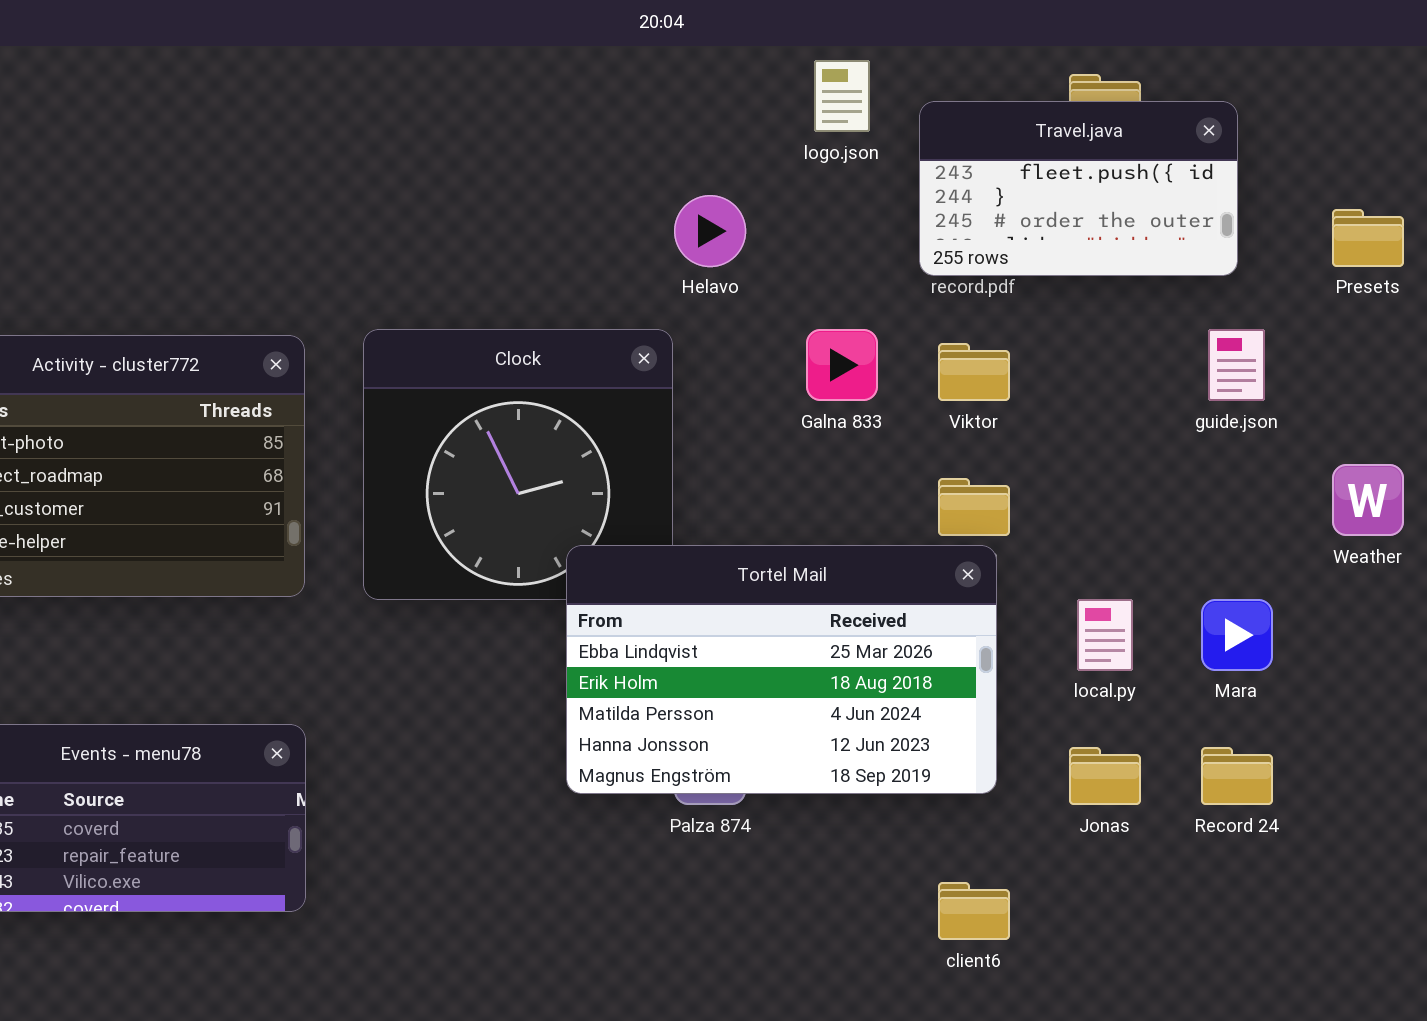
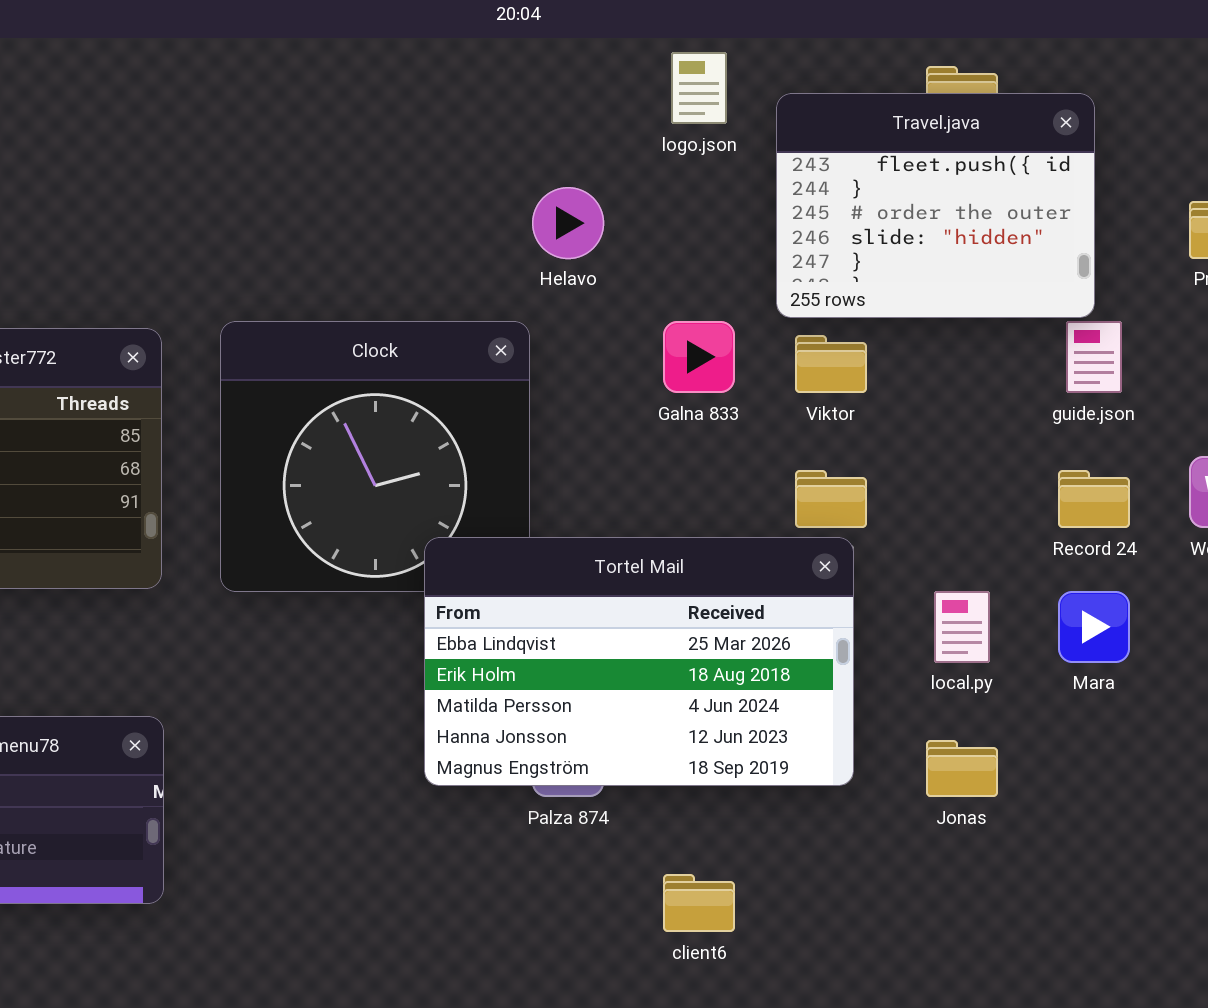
Travel.java: [919,101,1238,276] -> [776,93,1095,318], resized
Record 24: [1201,747,1273,805] -> [1058,470,1130,528], moved
client6: [938,882,1010,940] -> [663,874,735,932], moved

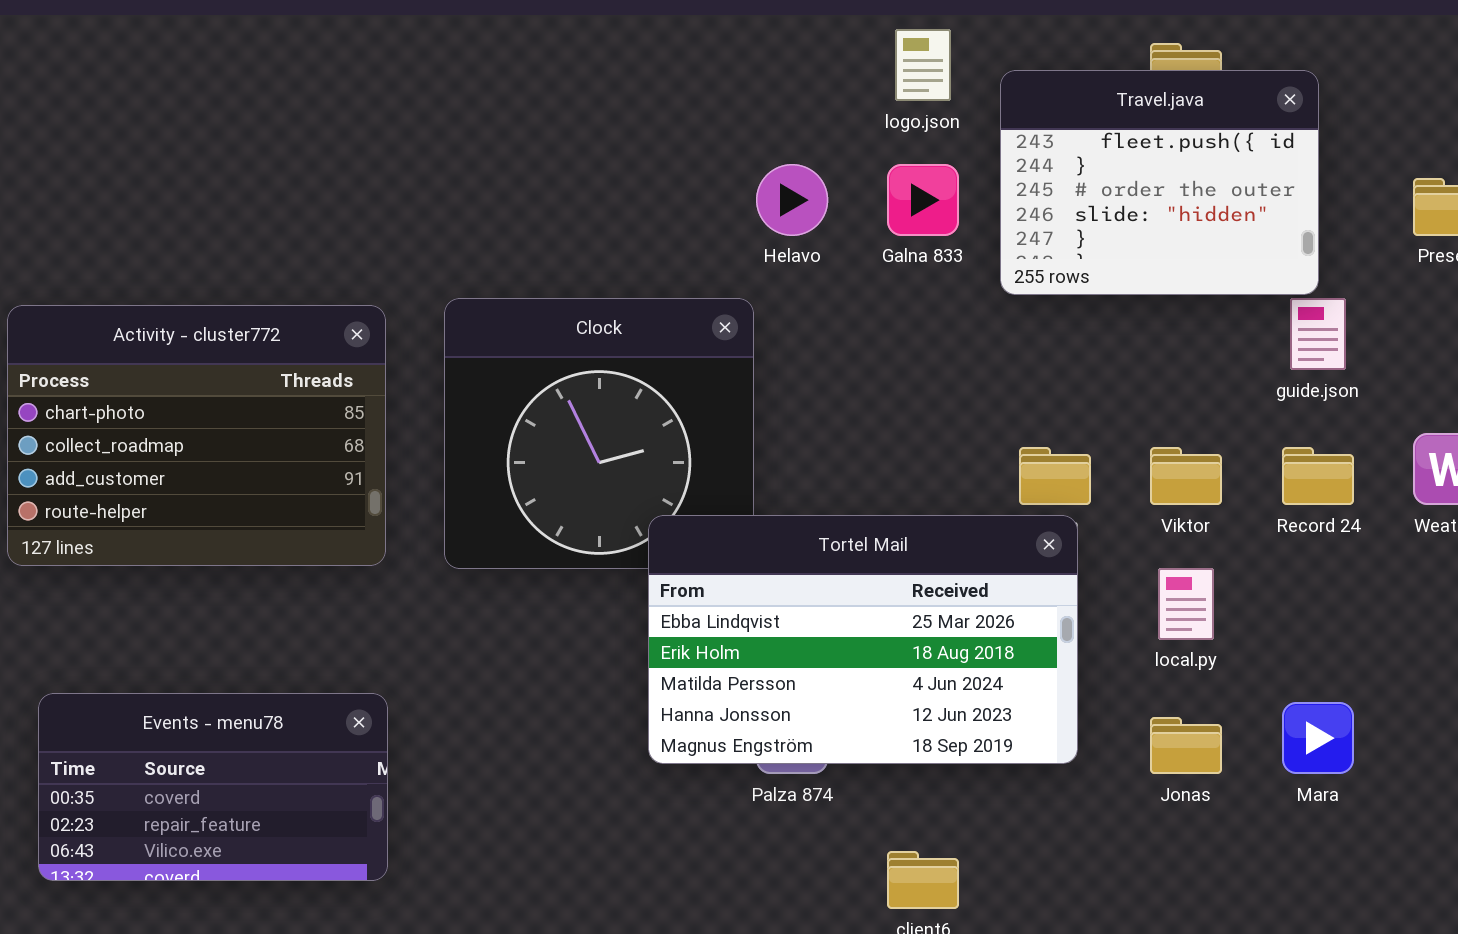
Galna 833: [663,321,735,393] -> [887,164,959,236], moved
Viktor: [795,335,867,393] -> [1150,447,1222,505], moved
Mara: [1058,591,1130,663] -> [1282,702,1354,774], moved

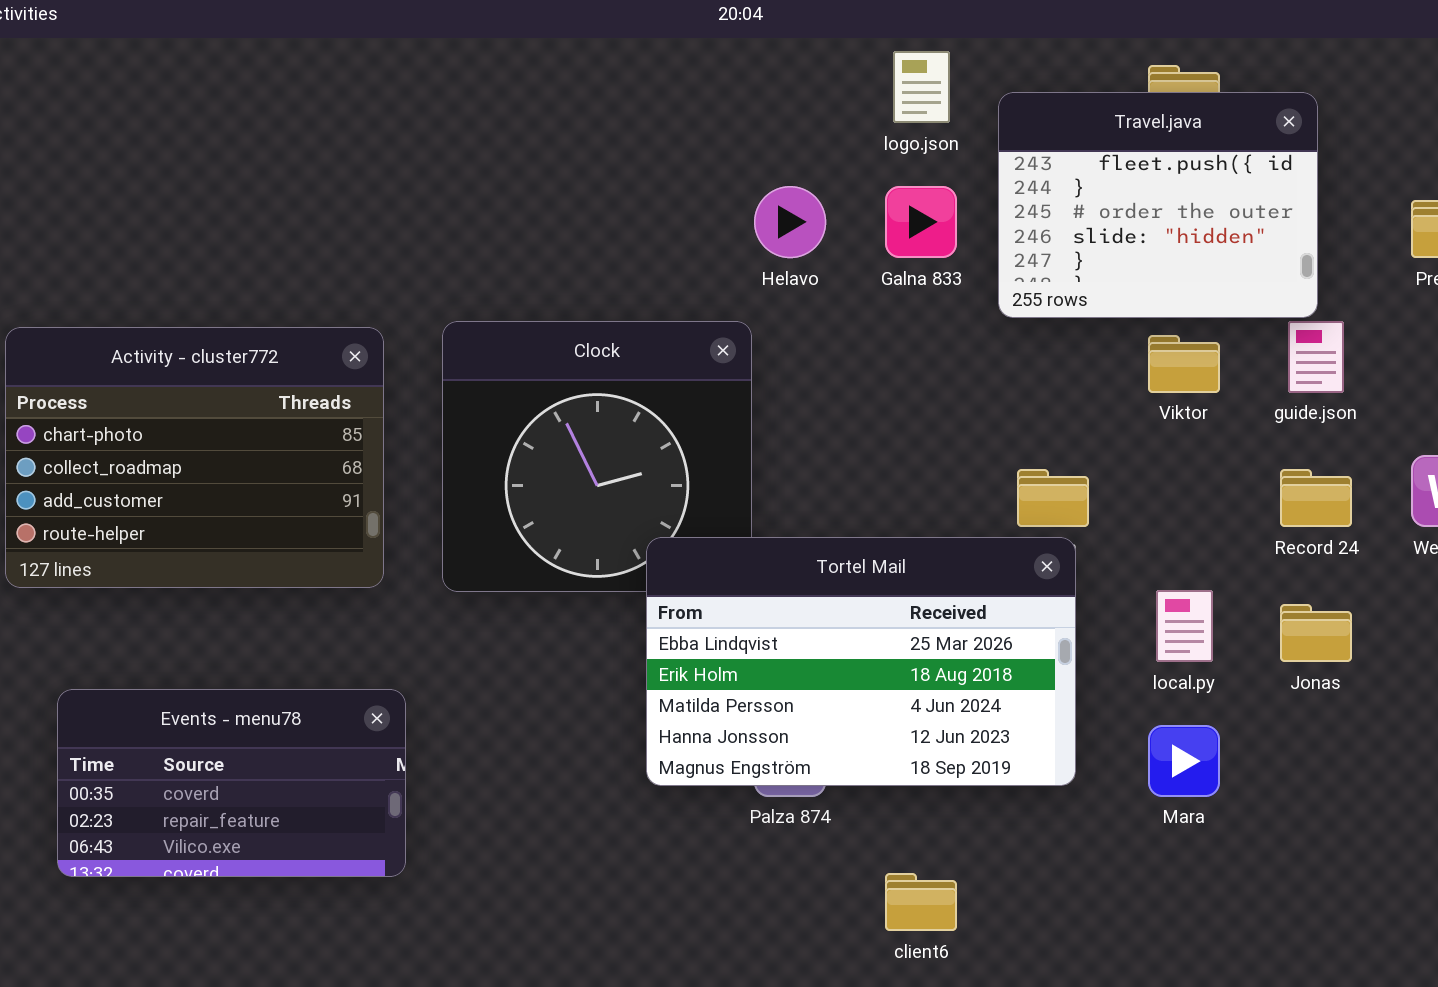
Viktor: [1150,447,1222,505] -> [1148,335,1220,393], moved
Events - menu78: [38,693,388,881] -> [57,689,406,877], moved
Mara: [1282,702,1354,774] -> [1148,725,1220,797], moved
Jonas: [1150,717,1222,774] -> [1280,604,1352,662], moved

